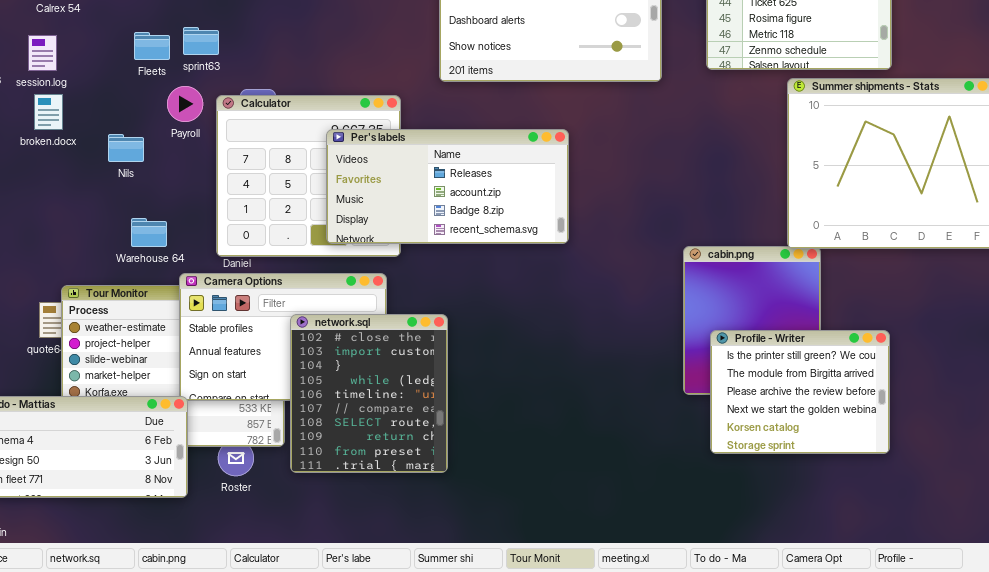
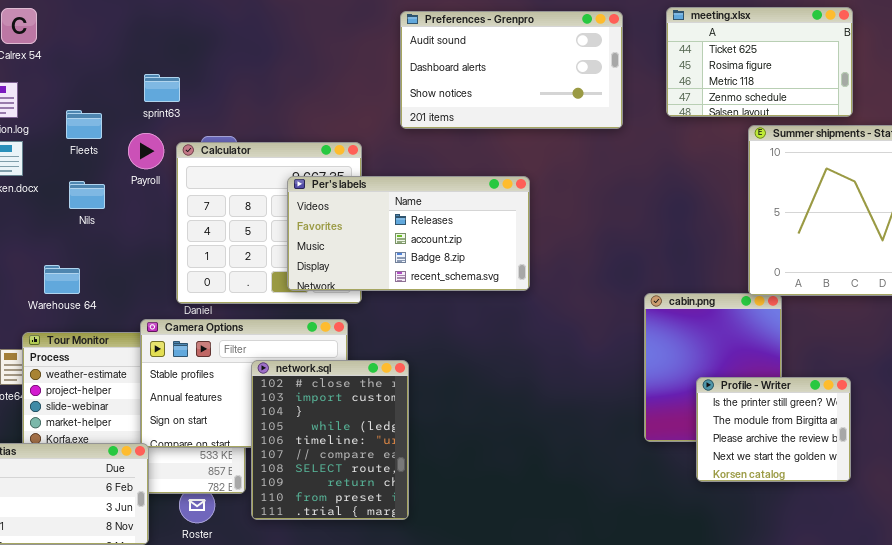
Fleets: [134,32,170,60] -> [66,110,102,139], moved
Warehouse 64: [131,218,167,247] -> [44,265,80,294], moved
Profile - Writer: [710,330,890,454] -> [696,377,851,482], resized

